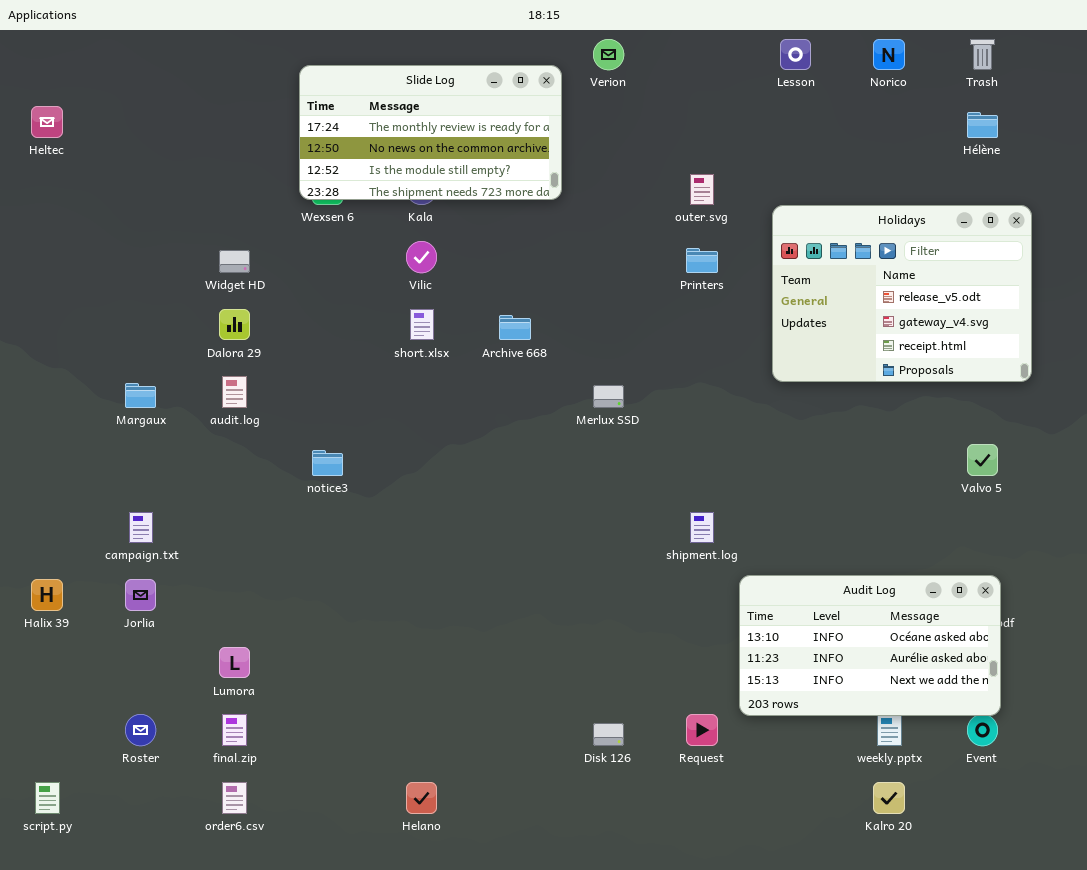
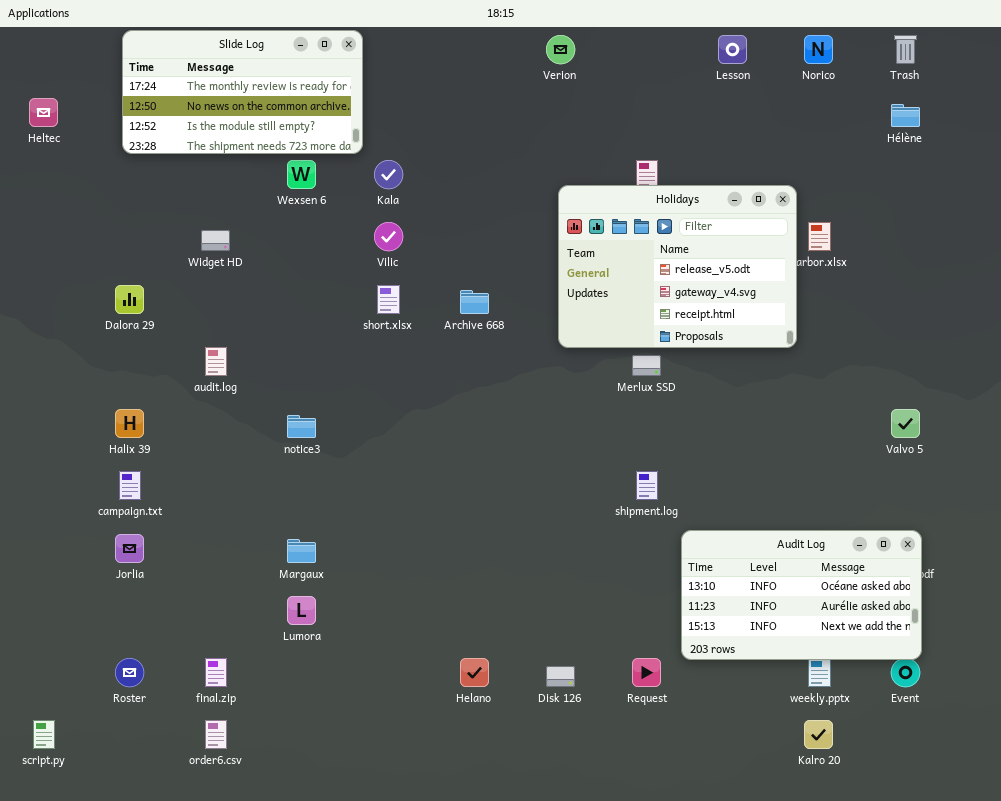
Slide Log: [299,65,562,200] -> [122,30,363,154], moved
Holidays: [772,205,1032,382] -> [558,185,797,348], moved
Dalora 29: [219,309,250,340] -> [115,285,144,314], moved
Margaux: [125,383,156,408] -> [287,539,316,563], moved
Merlux SSD: [593,385,624,408] -> [632,355,661,376], moved
Halix 39: [31,579,63,611] -> [115,409,144,438], moved
Lumora: [219,647,250,678] -> [287,596,316,625], moved
Helano: [406,782,437,814] -> [460,658,489,687], moved

